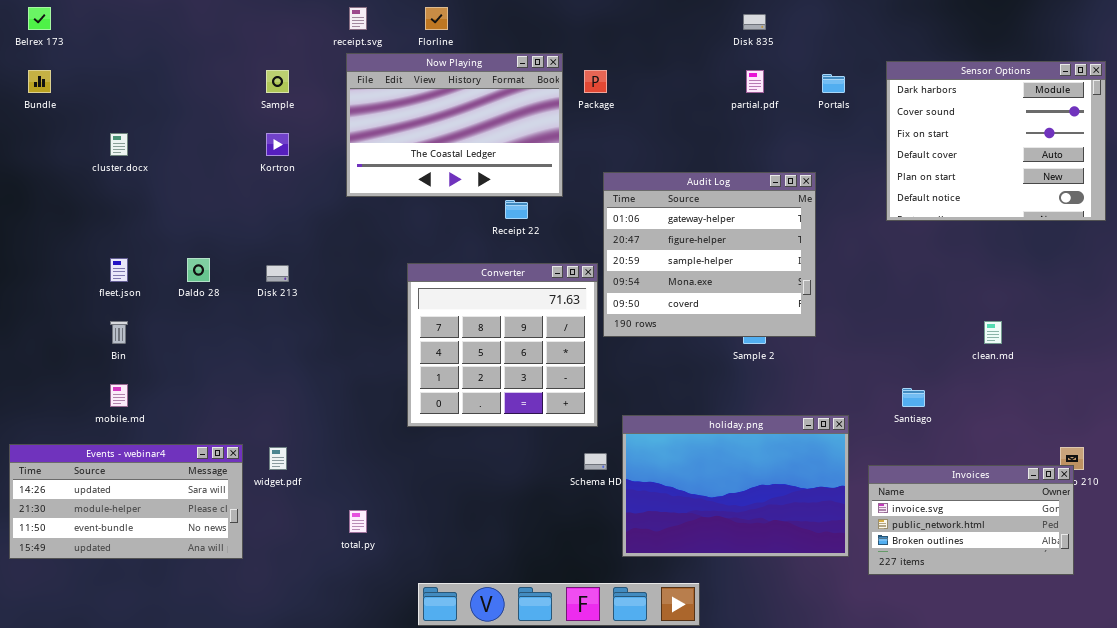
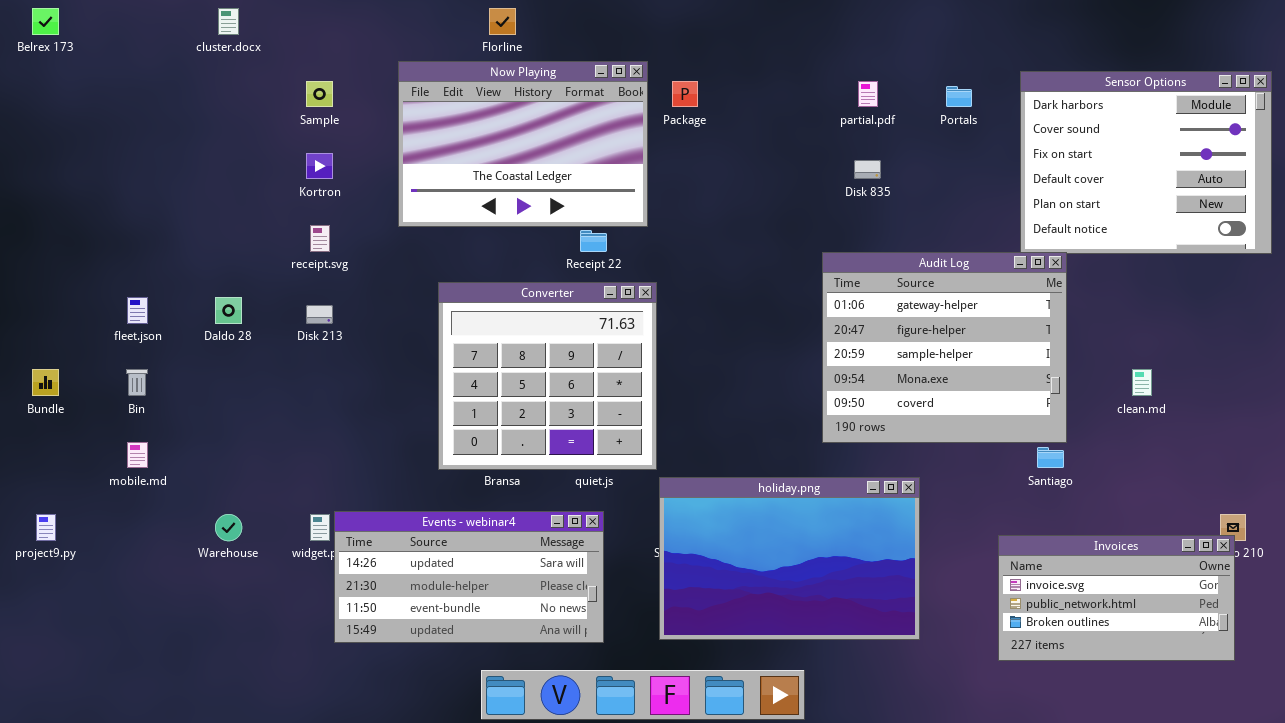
receipt.svg: [349,7,367,30] -> [310,225,330,252], moved
Disk 835: [743,14,766,30] -> [854,160,881,179], moved
Bundle: [28,70,51,93] -> [32,369,59,396], moved
cluster.docx: [110,133,128,156] -> [218,8,239,35], moved
Audit Log: [603,172,816,337] -> [822,252,1067,443], moved
Converter: [407,263,598,427] -> [438,282,657,470], moved
holiday.png: [622,415,849,557] -> [659,477,920,640], moved
Events - webinar4: [9,444,243,559] -> [334,511,604,643], moved

